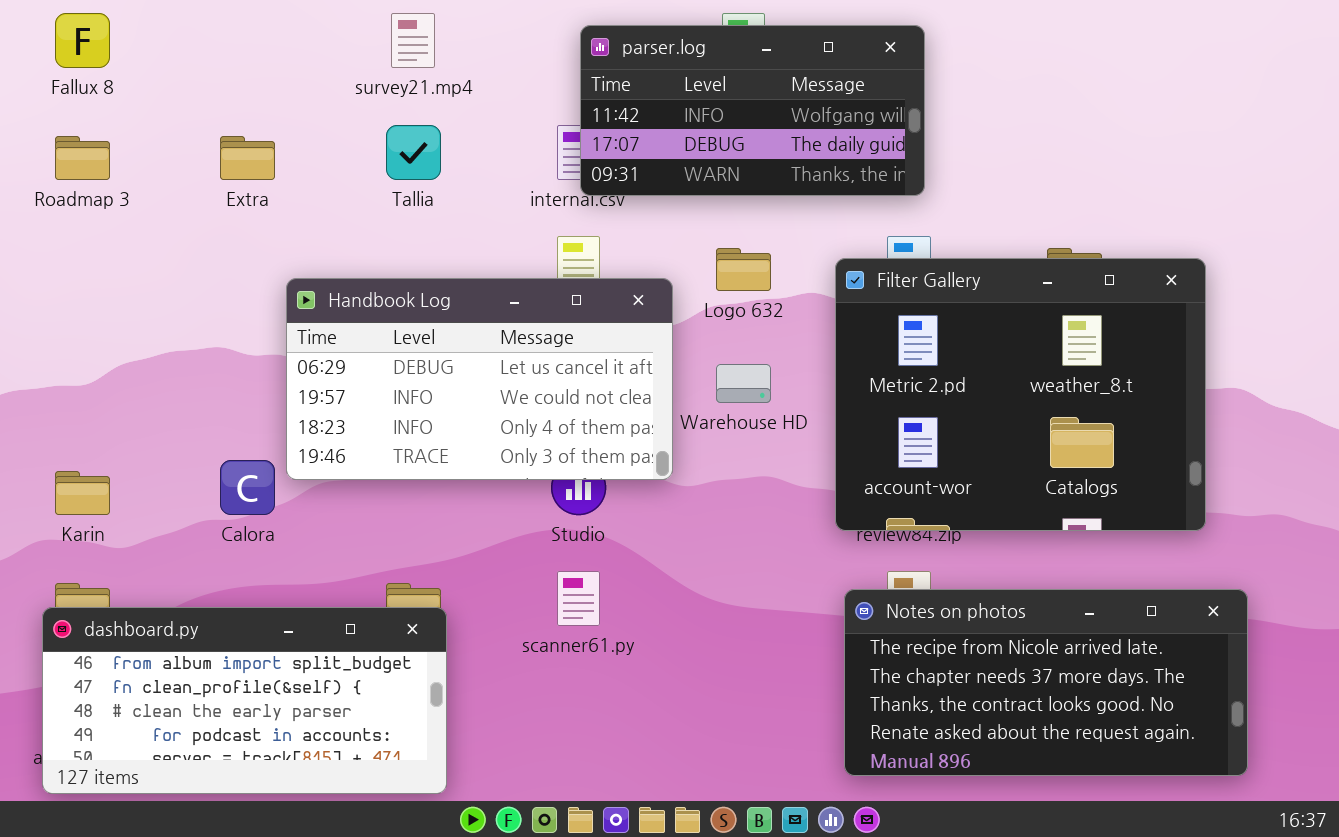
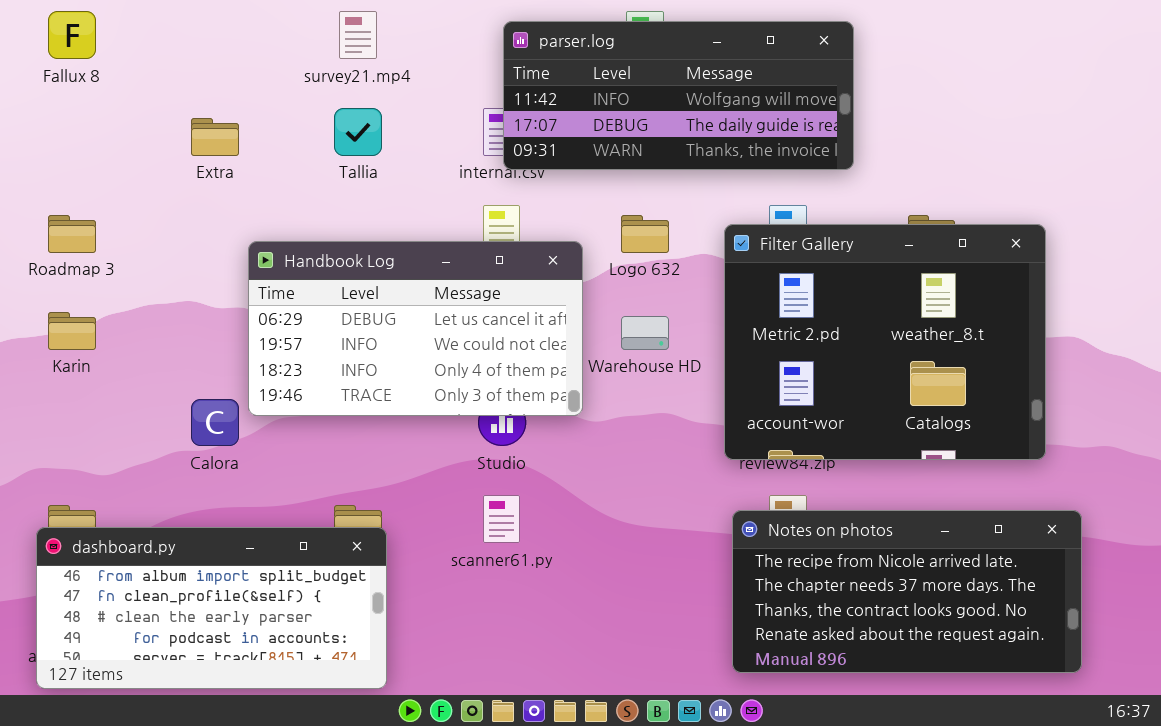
parser.log: [580,25,925,196] -> [503,21,854,170], resized
Roadmap 3: [55,136,110,180] -> [48,215,96,253], moved
Karin: [55,471,110,515] -> [48,312,96,350], moved

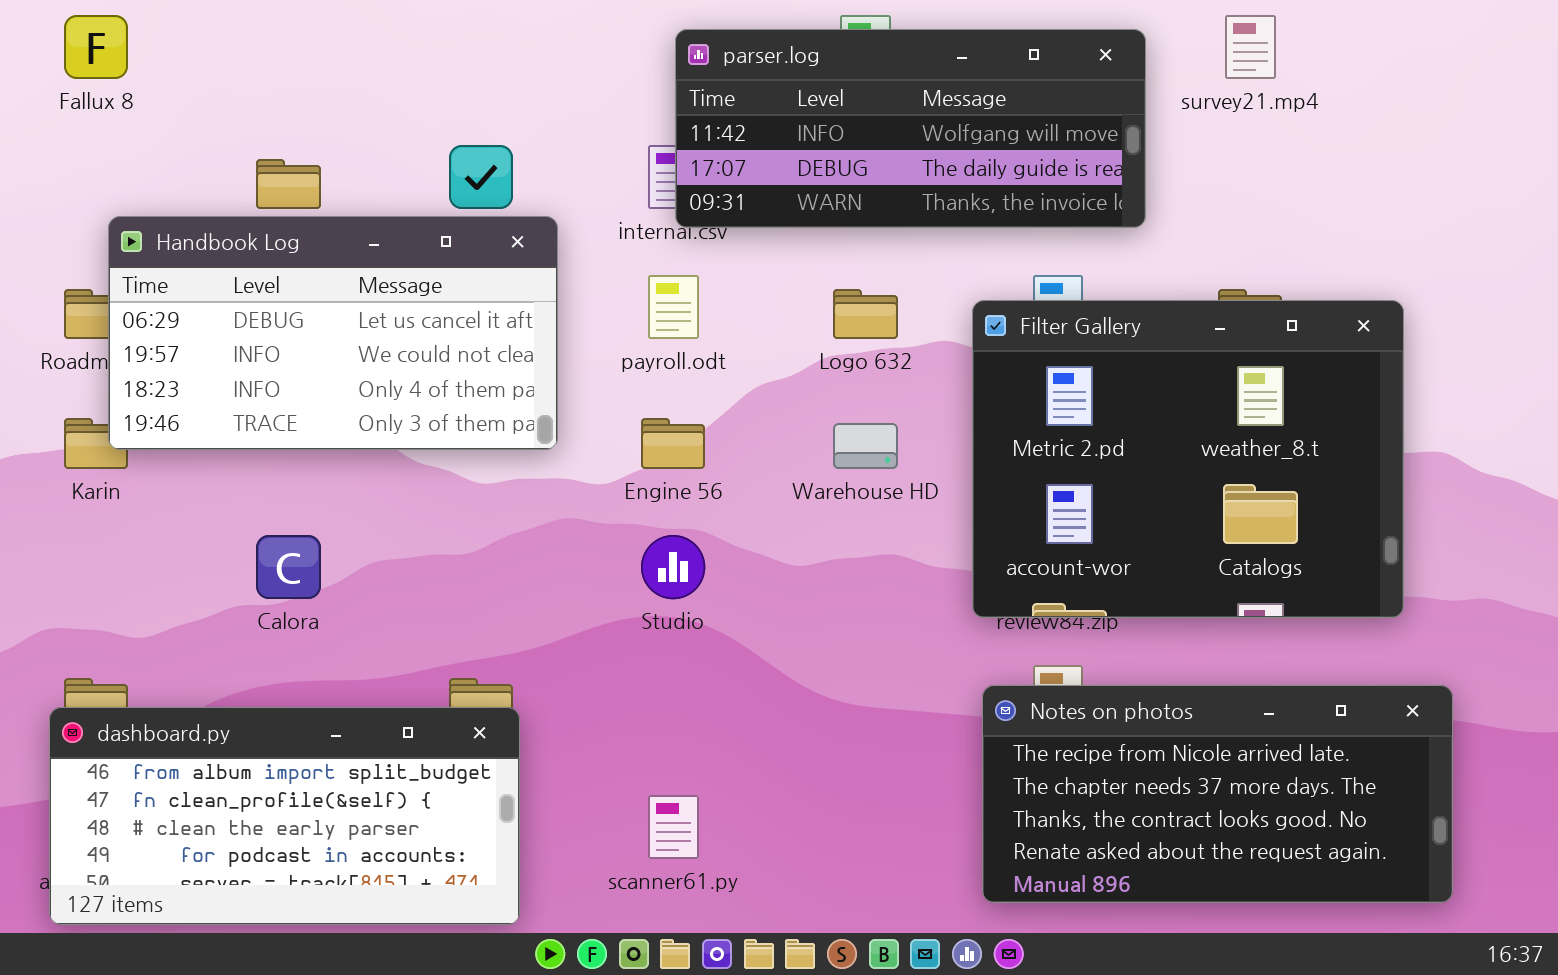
survey21.mp4: [339,11,377,59] -> [1225,15,1276,79], moved
Handbook Log: [248,241,583,416] -> [108,216,558,450], moved
scanner61.py: [483,495,520,543] -> [648,795,699,859], moved

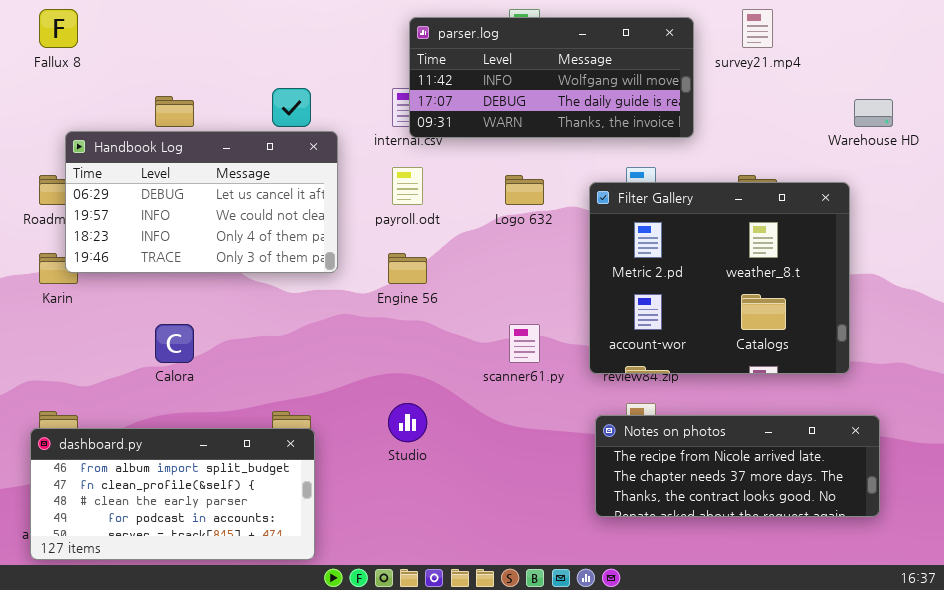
Warehouse HD: [833,423,898,469] -> [854,99,893,127], moved
Studio: [641,535,705,599] -> [388,403,427,442], moved
Notes on photos: [982,685,1453,903] -> [595,415,880,517], resized
scanner61.py: [648,795,699,859] -> [509,324,540,363], moved

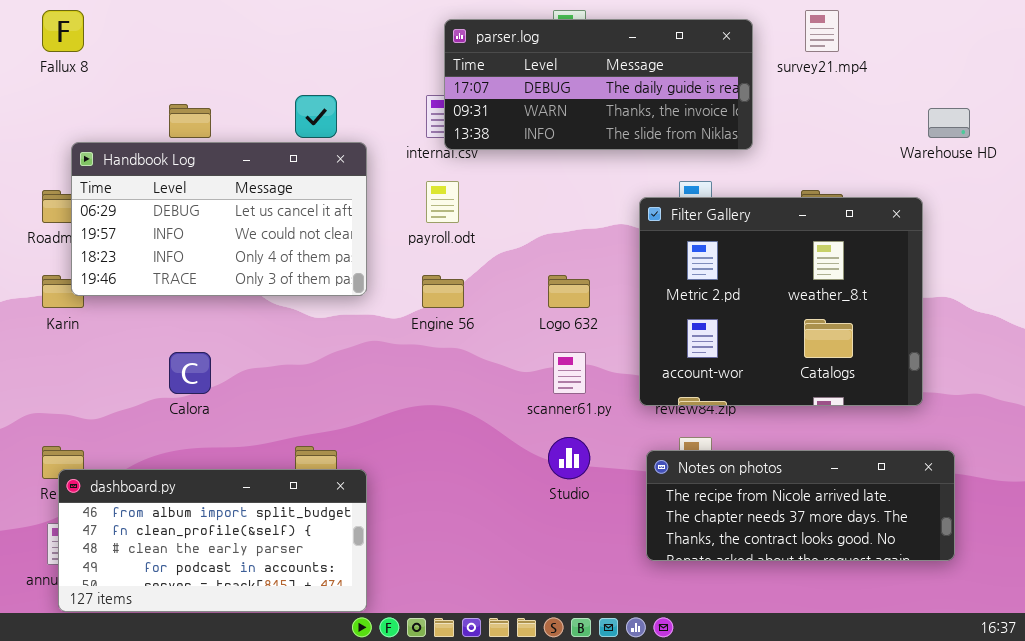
parser.log: [409,17,694,138] -> [444,19,753,150], scrolled down 1 row
Logo 632: [505,175,544,205] -> [548,275,590,308], moved
Studio: [388,403,427,442] -> [548,437,590,479], moved
dashboard.py: [30,428,315,560] -> [58,469,367,612], moved

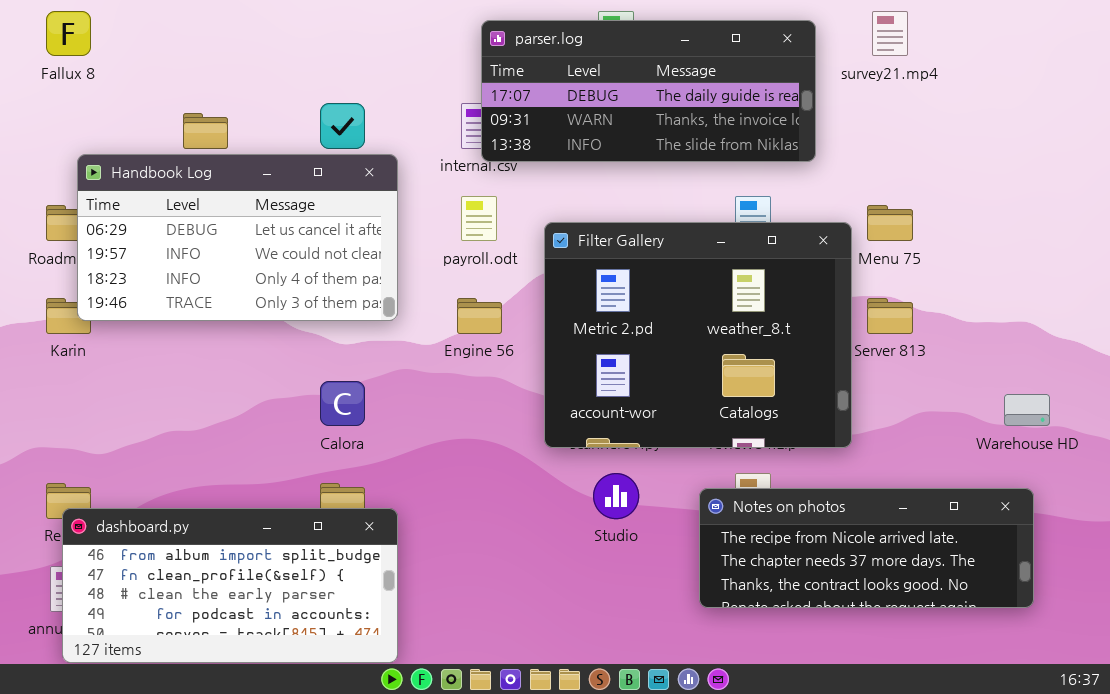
Warehouse HD: [928,108,970,138] -> [1004,394,1050,426], moved
Filter Gallery: [639,197,923,406] -> [544,222,852,448], moved
Calora: [169,352,211,394] -> [320,381,365,426], moved

